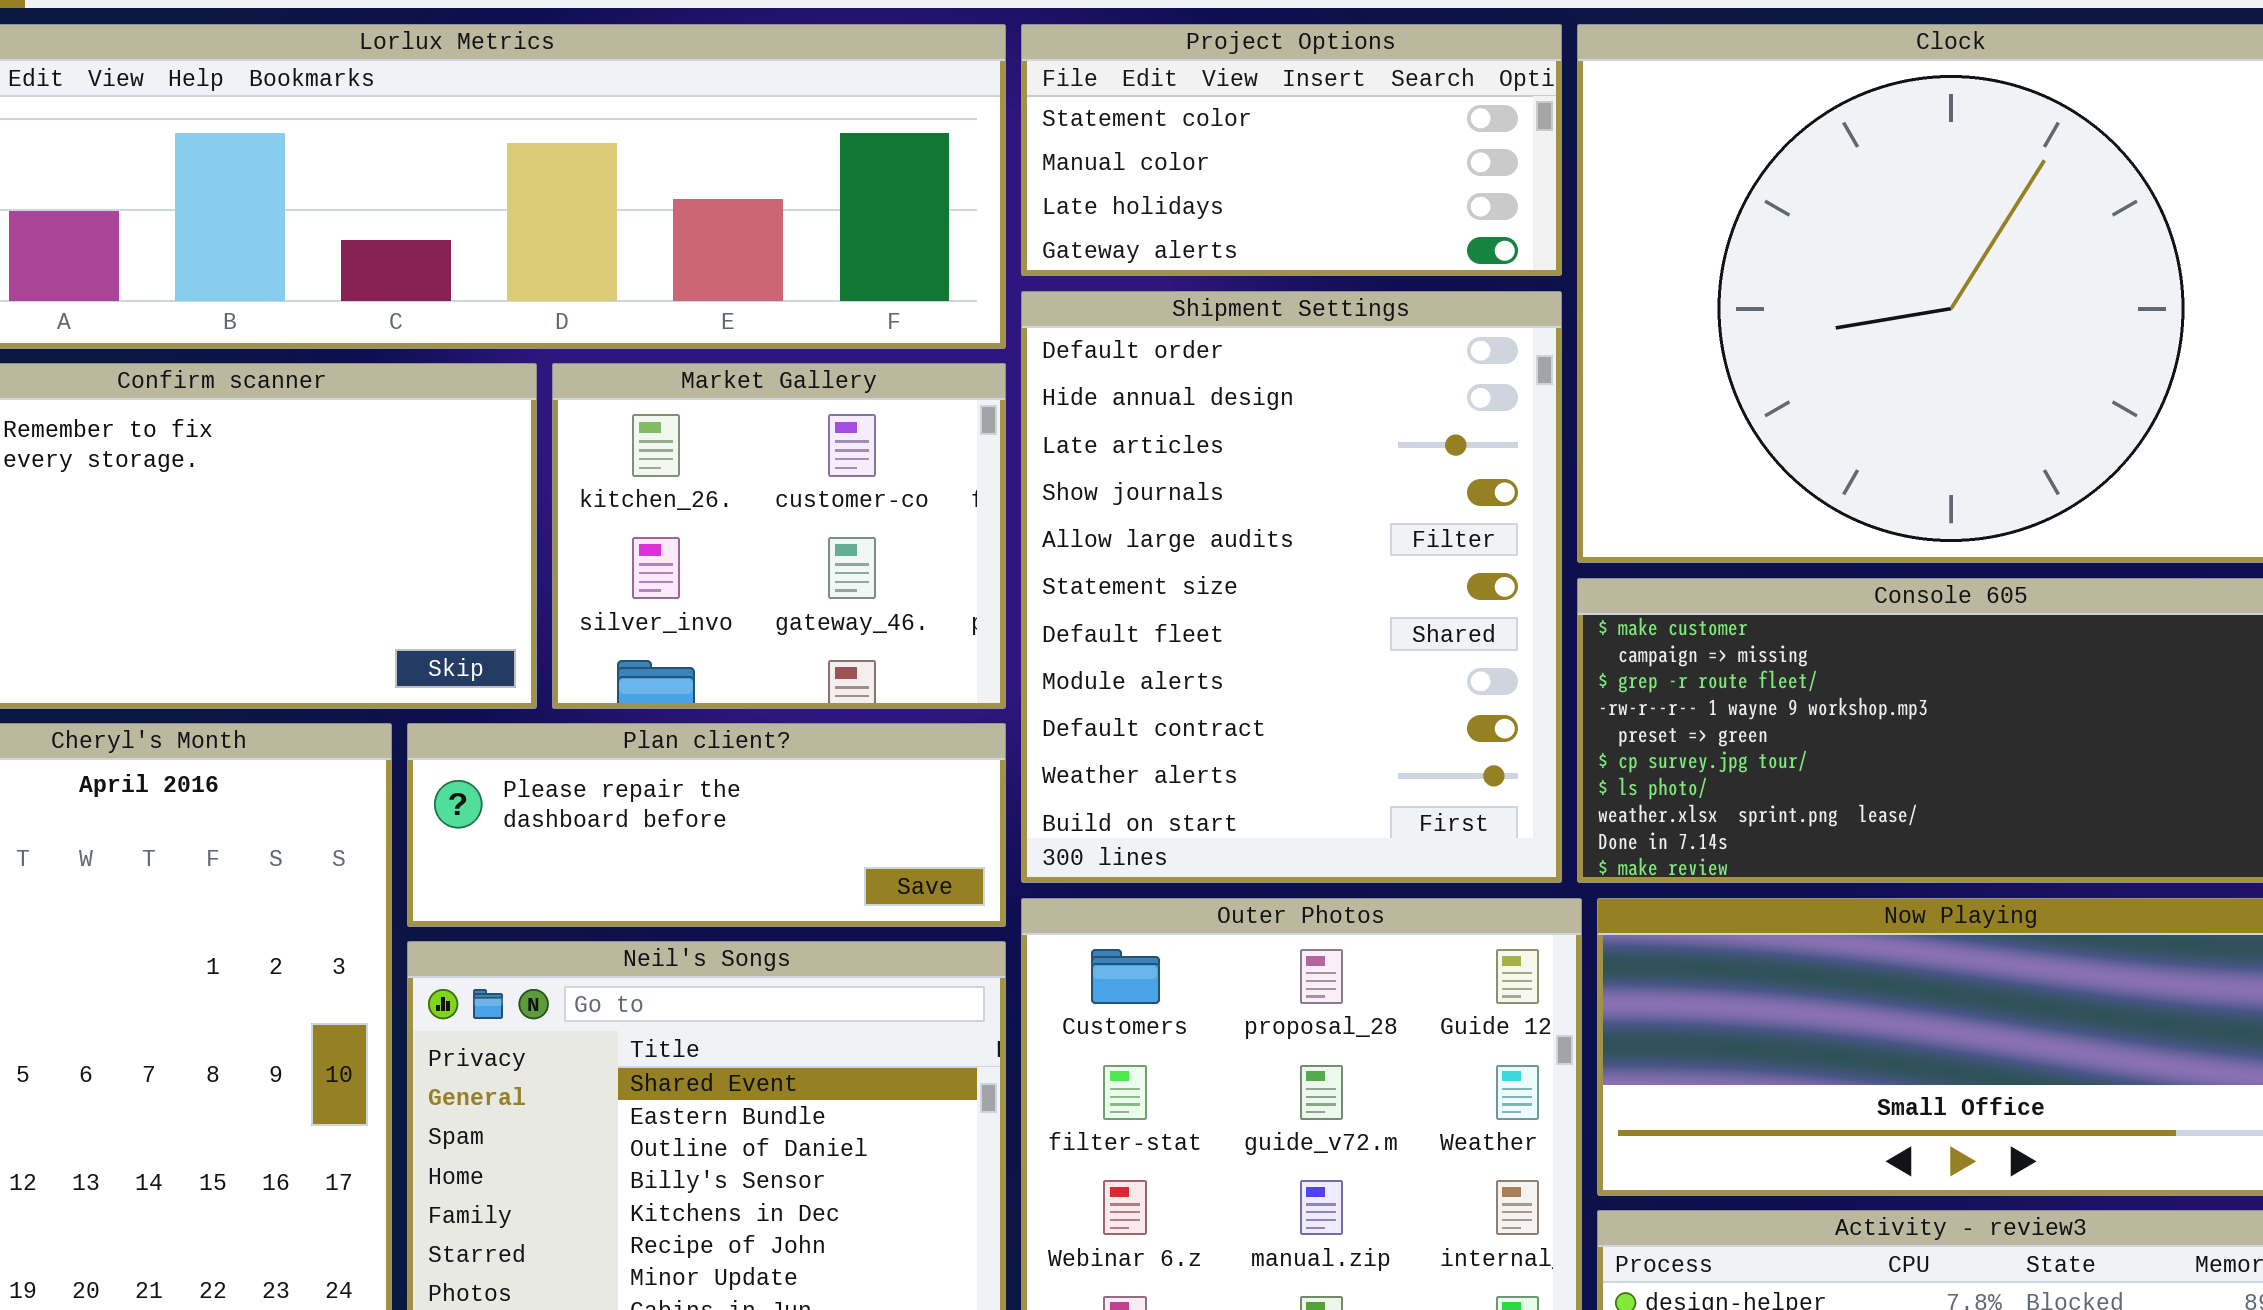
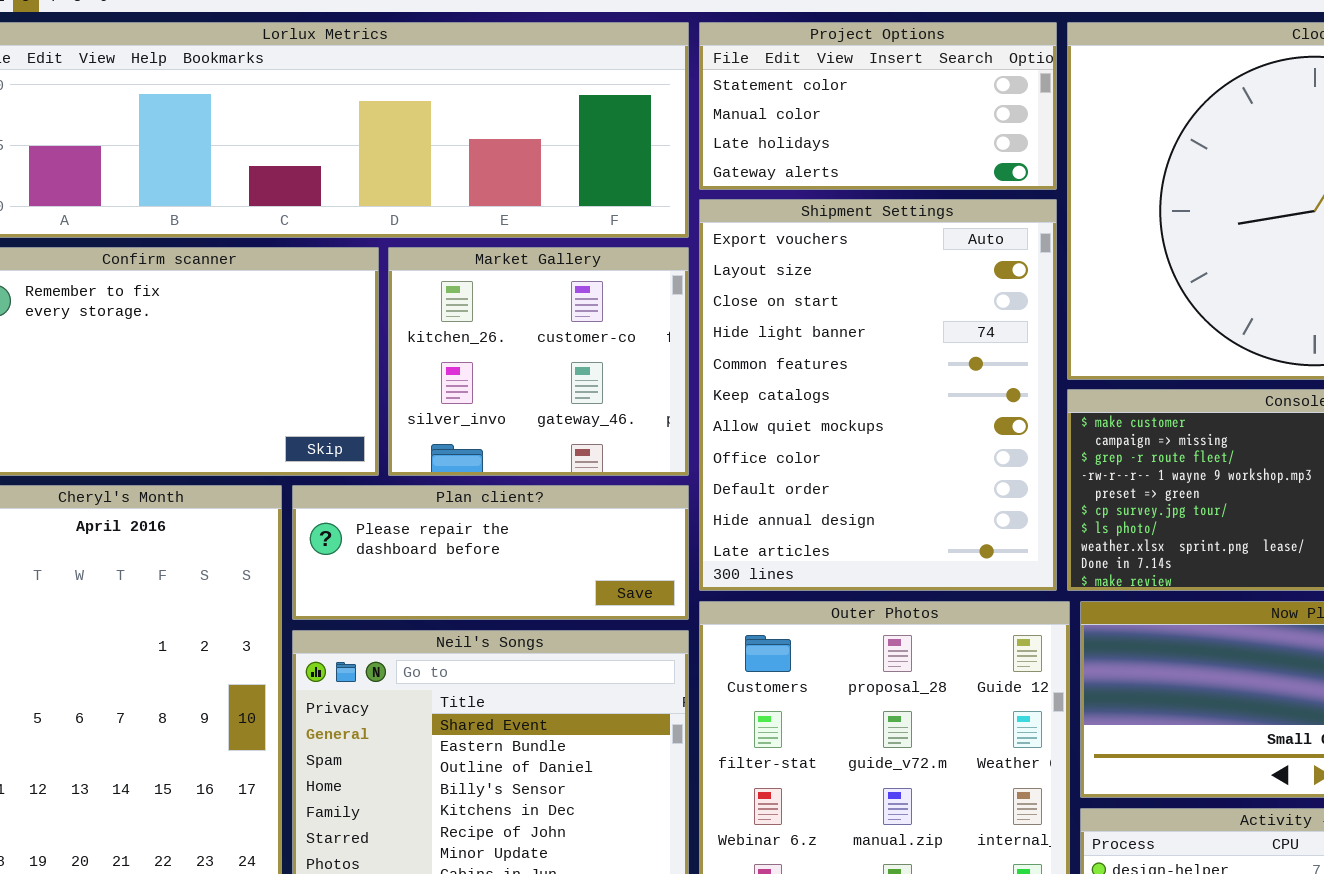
Shipment Settings: [1021,291,1562,883] -> [699,199,1057,591], scrolled up 8 rows

